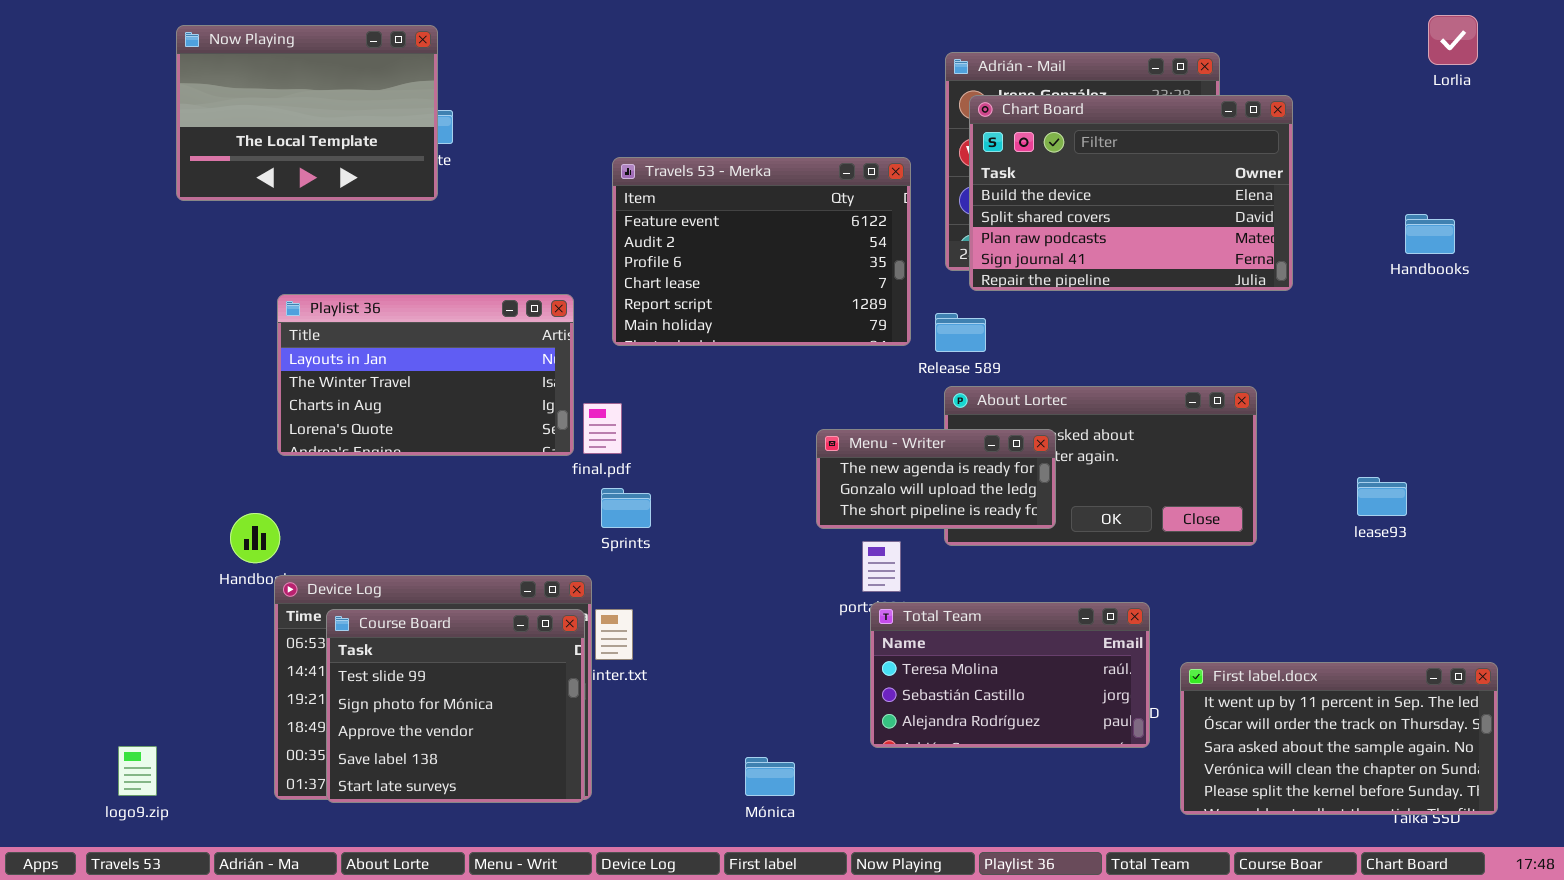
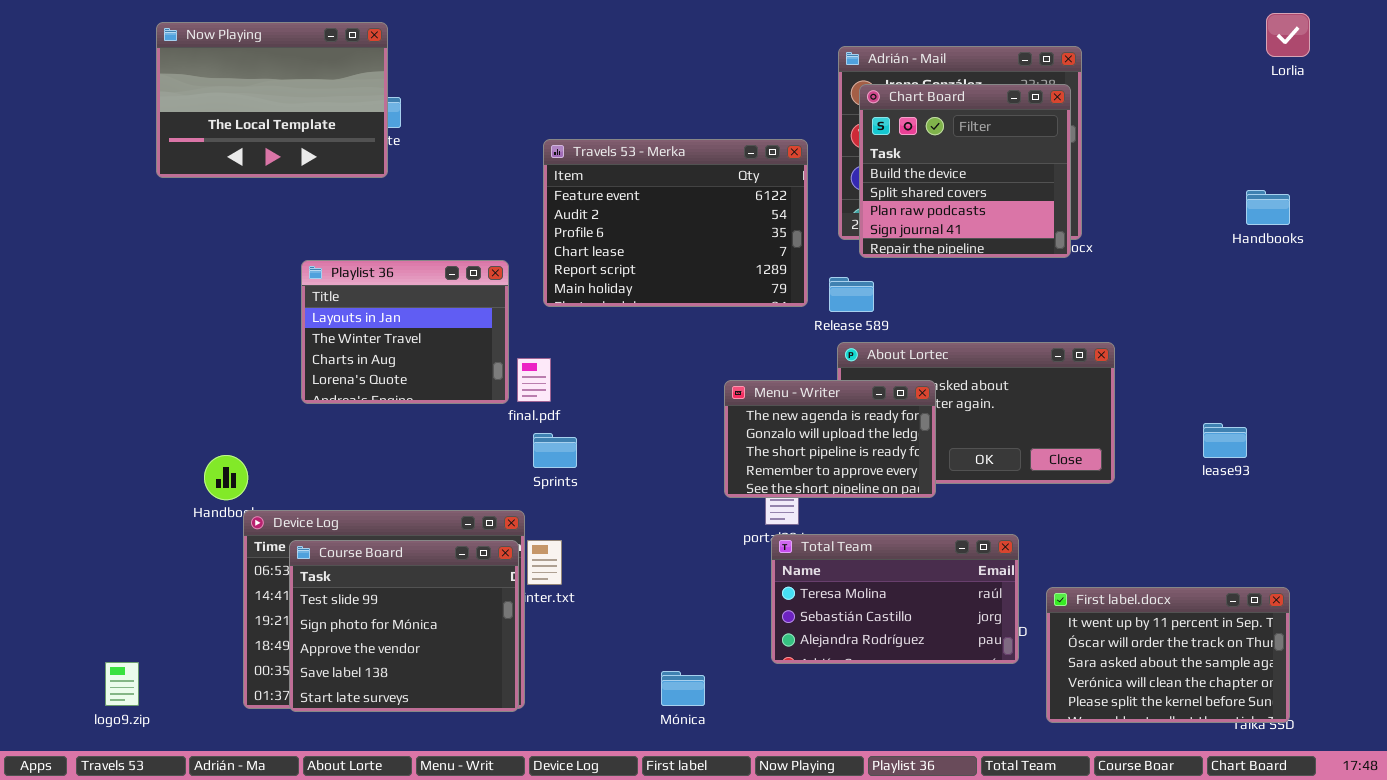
Chart Board: [969,95,1293,291] -> [859,84,1071,258], resized
Playlist 36: [277,294,574,456] -> [301,260,509,404], resized
Menu - Writer: [816,429,1056,529] -> [724,380,936,498], resized
First label.docx: [1180,662,1498,815] -> [1046,587,1290,723], resized

